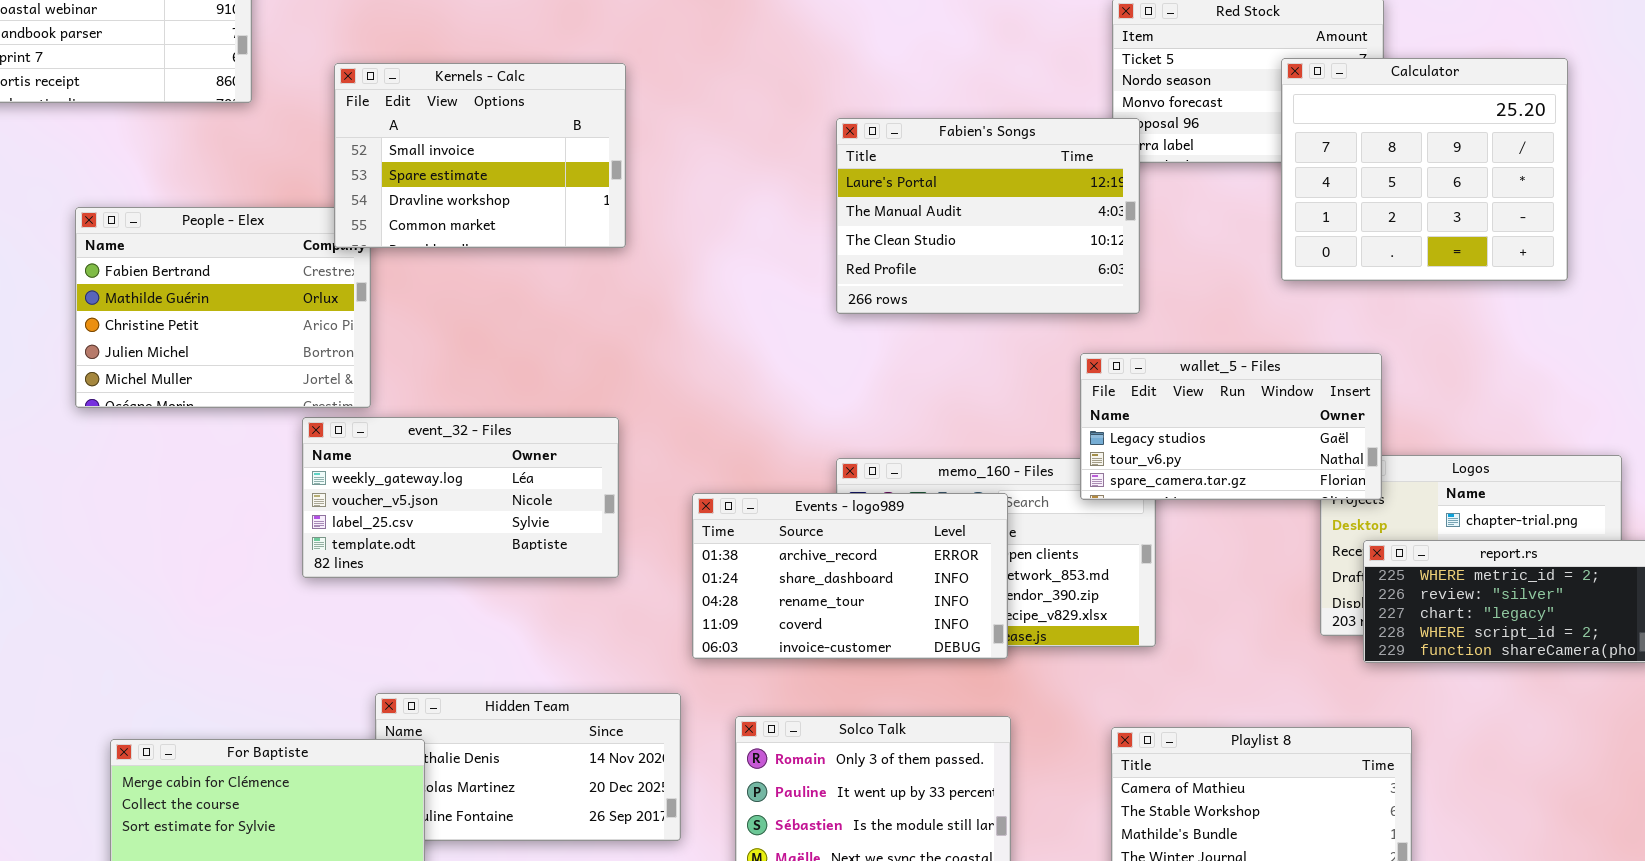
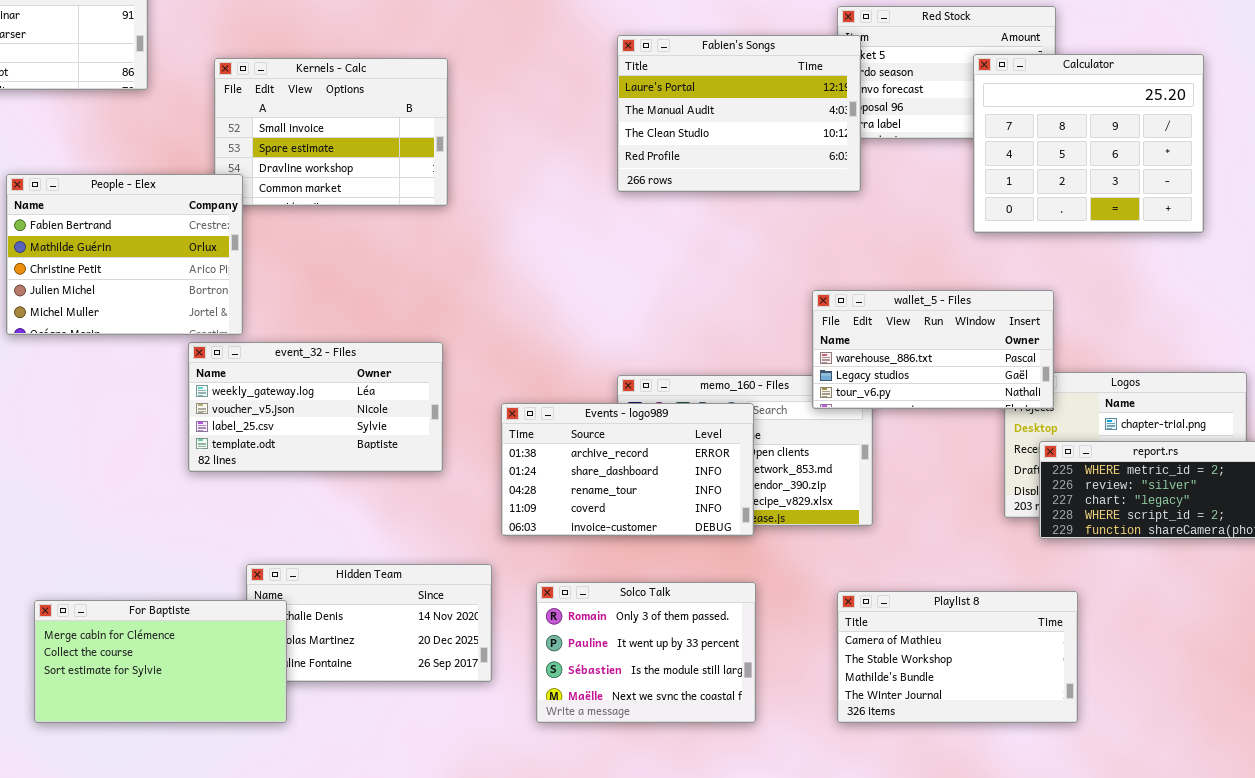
Fabien's Songs: [836,118,1140,314] -> [617,35,861,192], moved
People - Elex: [75,207,371,408] -> [6,174,243,335], raised
wallet_5 - Files: [1080,353,1382,500] -> [812,290,1054,409], scrolled up 1 row

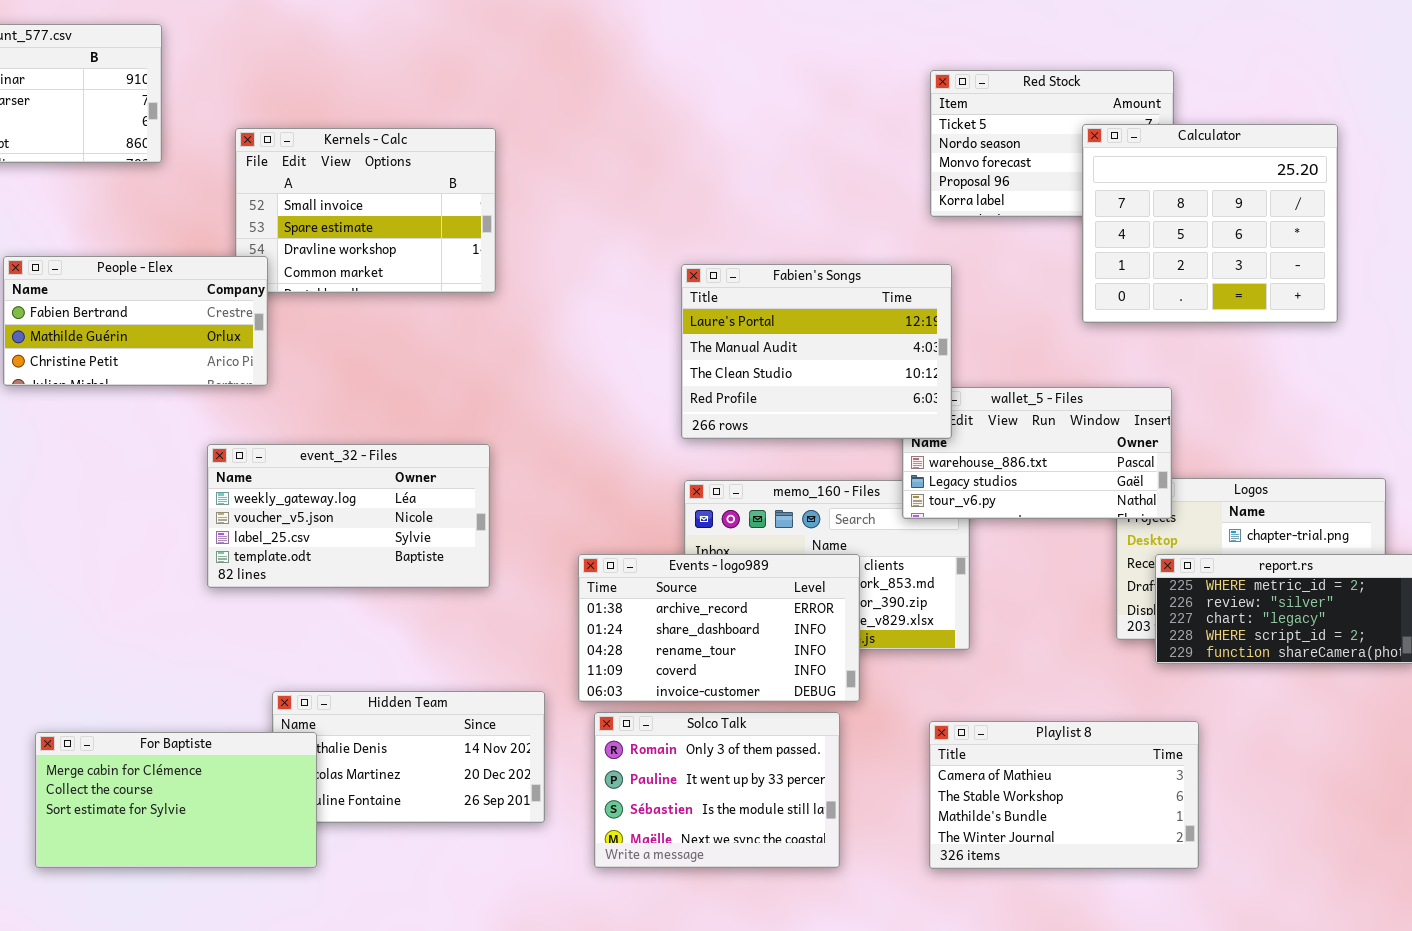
Fabien's Songs: [617,35,861,192] -> [681,264,952,439], moved
People - Elex: [6,174,243,335] -> [3,256,268,386], resized
Events - logo989: [501,403,754,536] -> [578,554,860,702], moved

